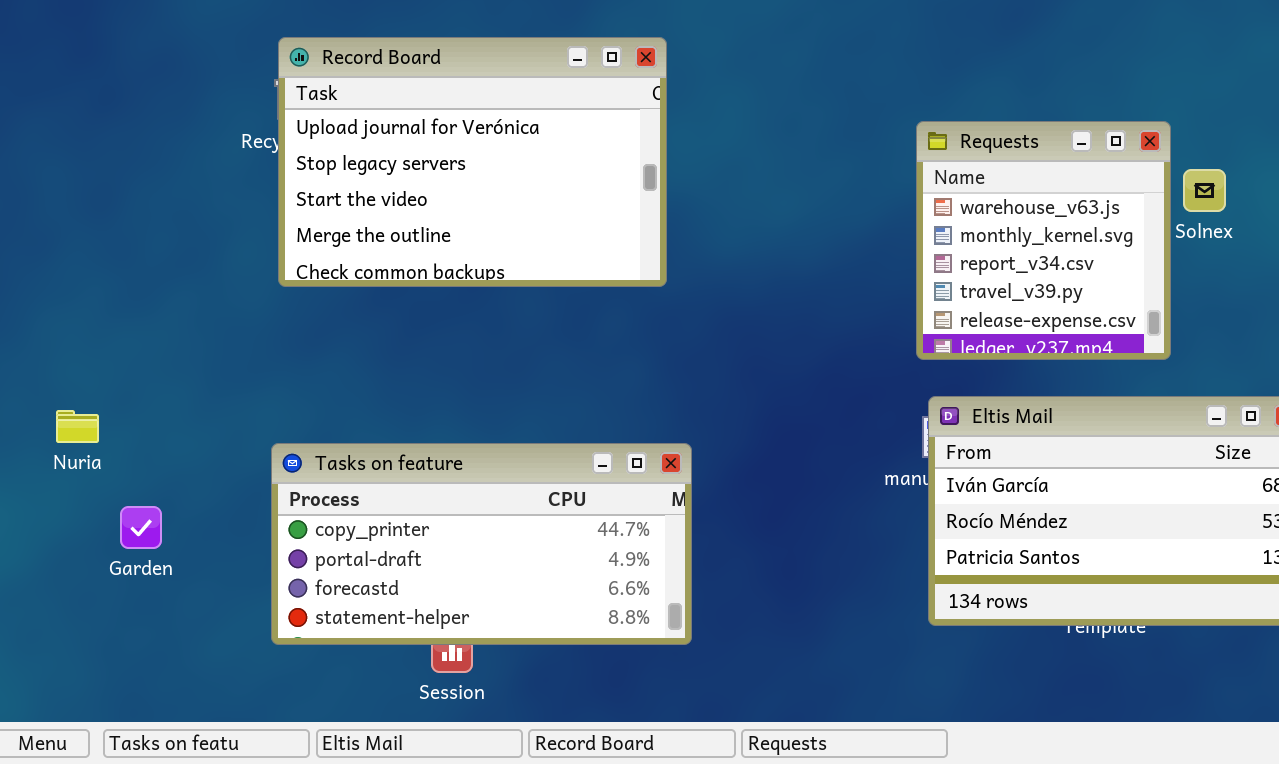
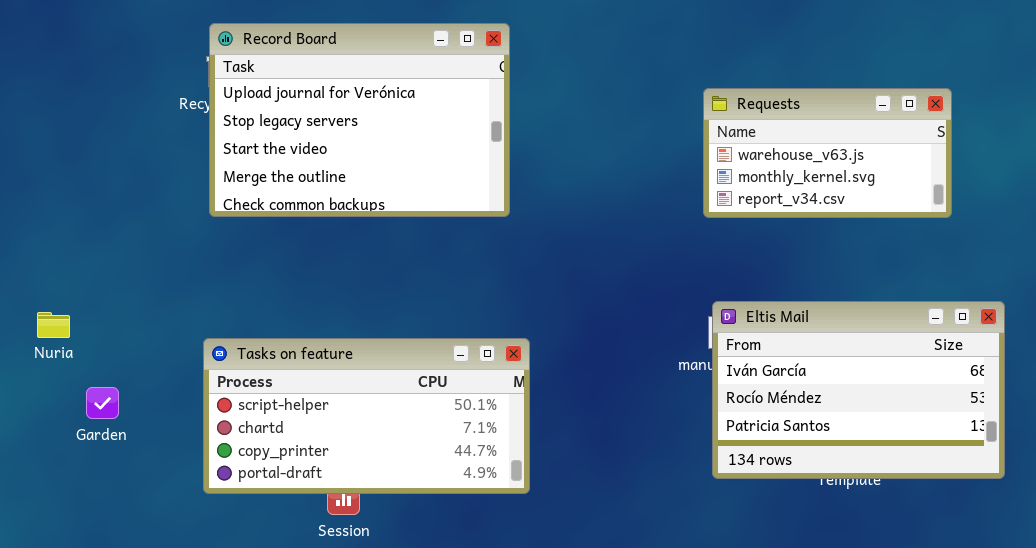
Requests: [916,121,1171,360] -> [703,88,952,218], resized
Tasks on feature: [271,443,692,645] -> [203,338,530,494], scrolled up 2 rows

